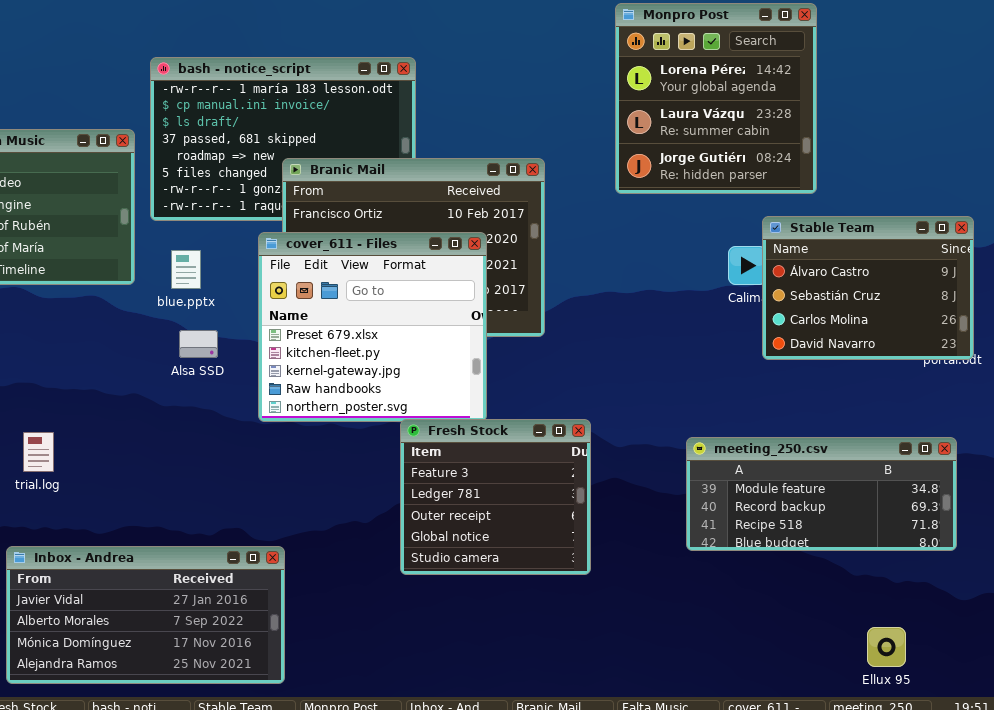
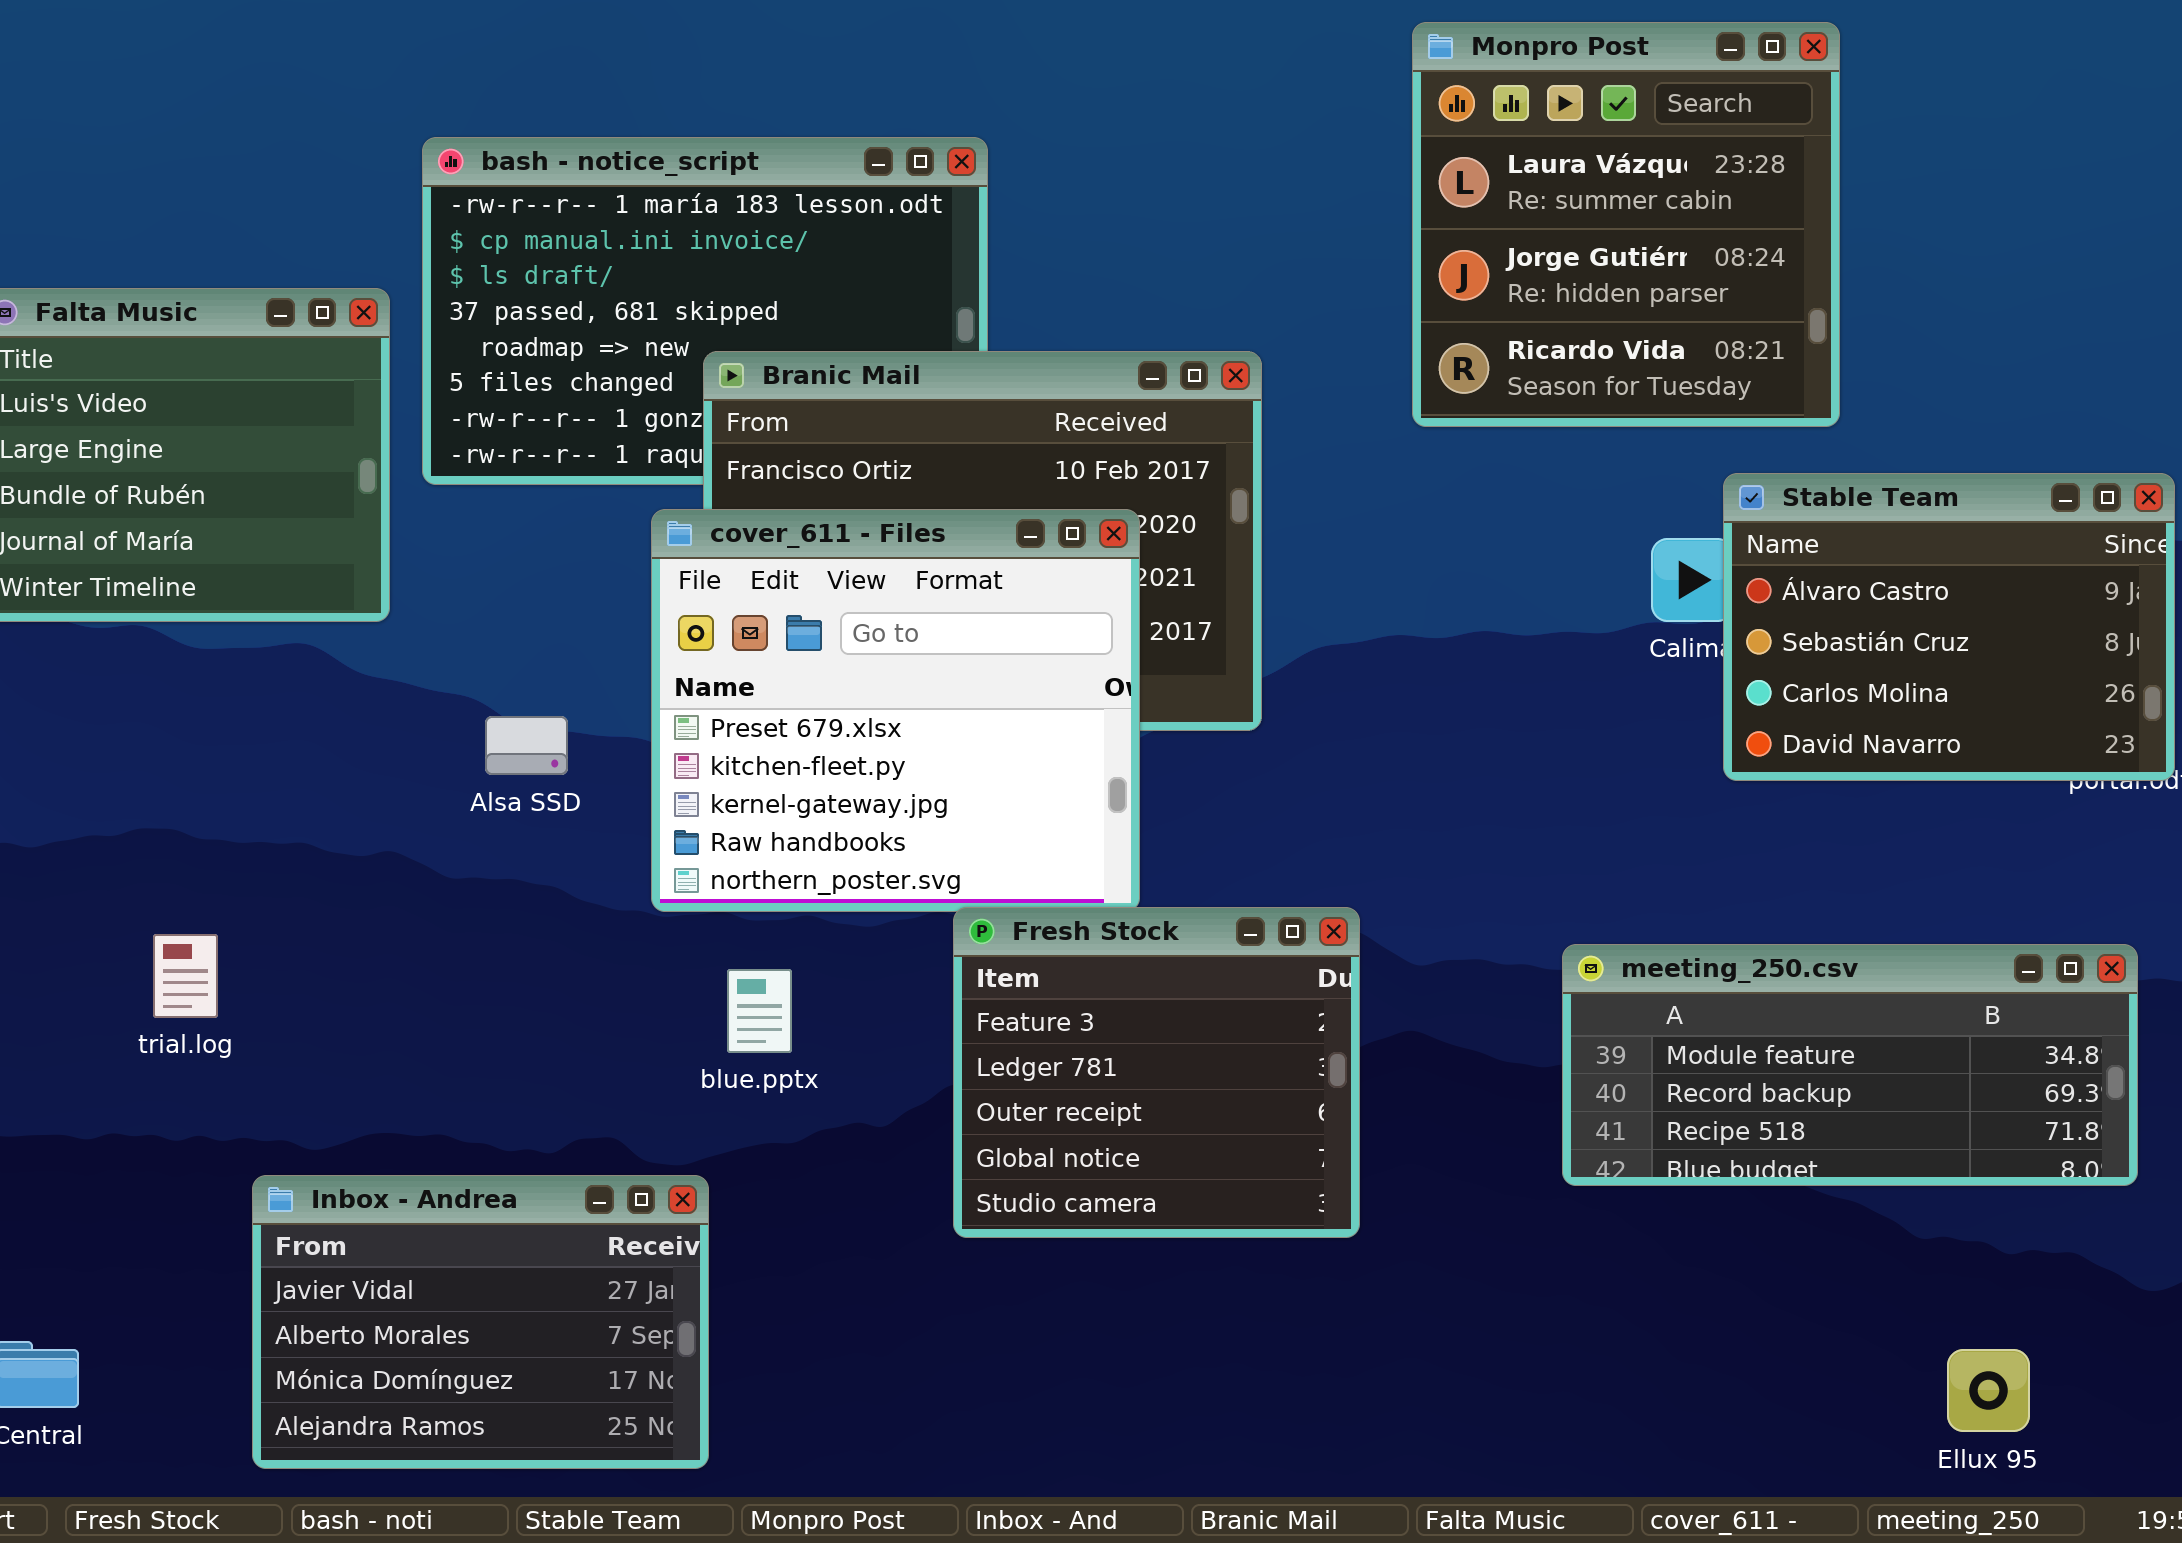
Monpro Post: [615,3,817,194] -> [1412,22,1840,427], scrolled down 1 row
blue.pptx: [171,250,201,289] -> [727,969,792,1053], moved
Inbox - Andrea: [6,546,285,684] -> [252,1175,709,1469], resized

